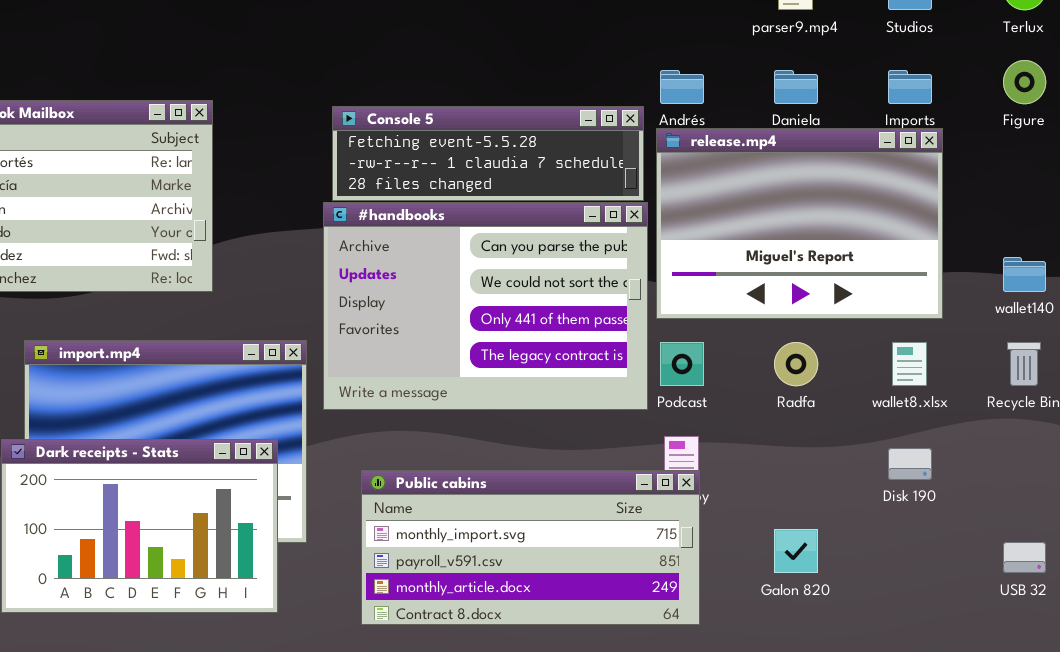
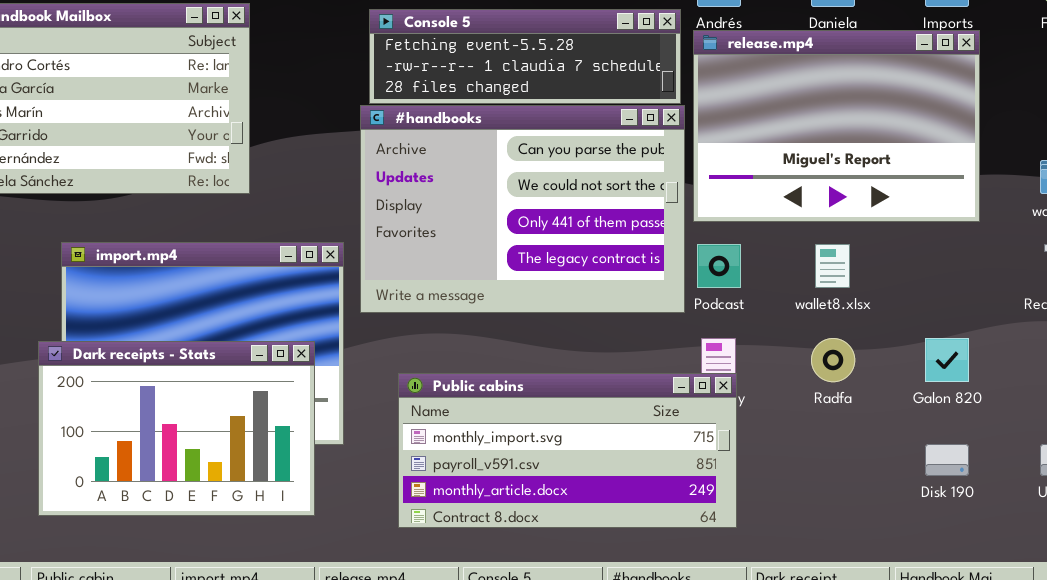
Radfa: [774,342,818,386] -> [811,338,855,382], moved
wallet8.xlsx: [892,342,927,386] -> [815,244,850,288], moved
Disk 190: [888,448,932,480] -> [925,444,969,476], moved
Galon 820: [774,529,818,573] -> [925,338,969,382], moved

